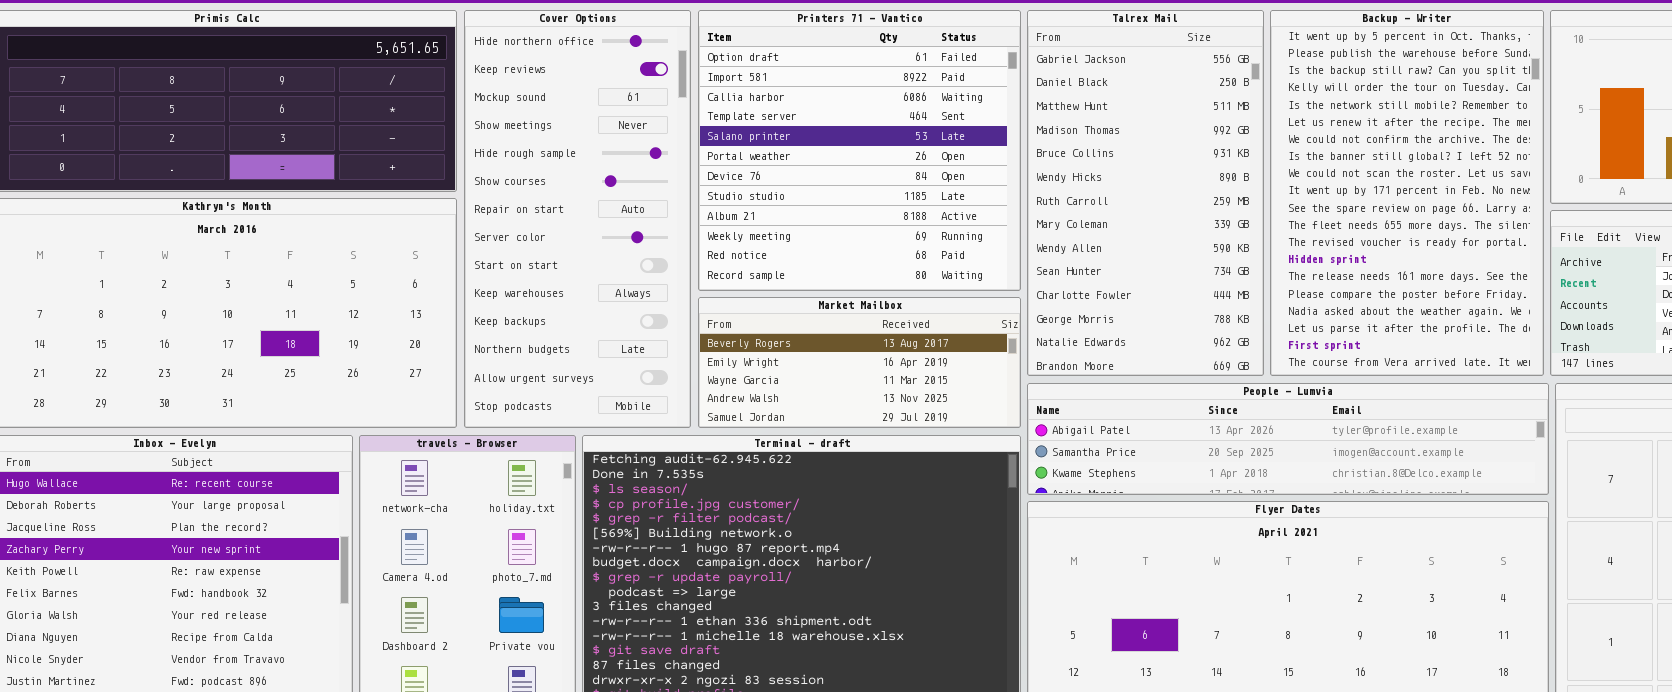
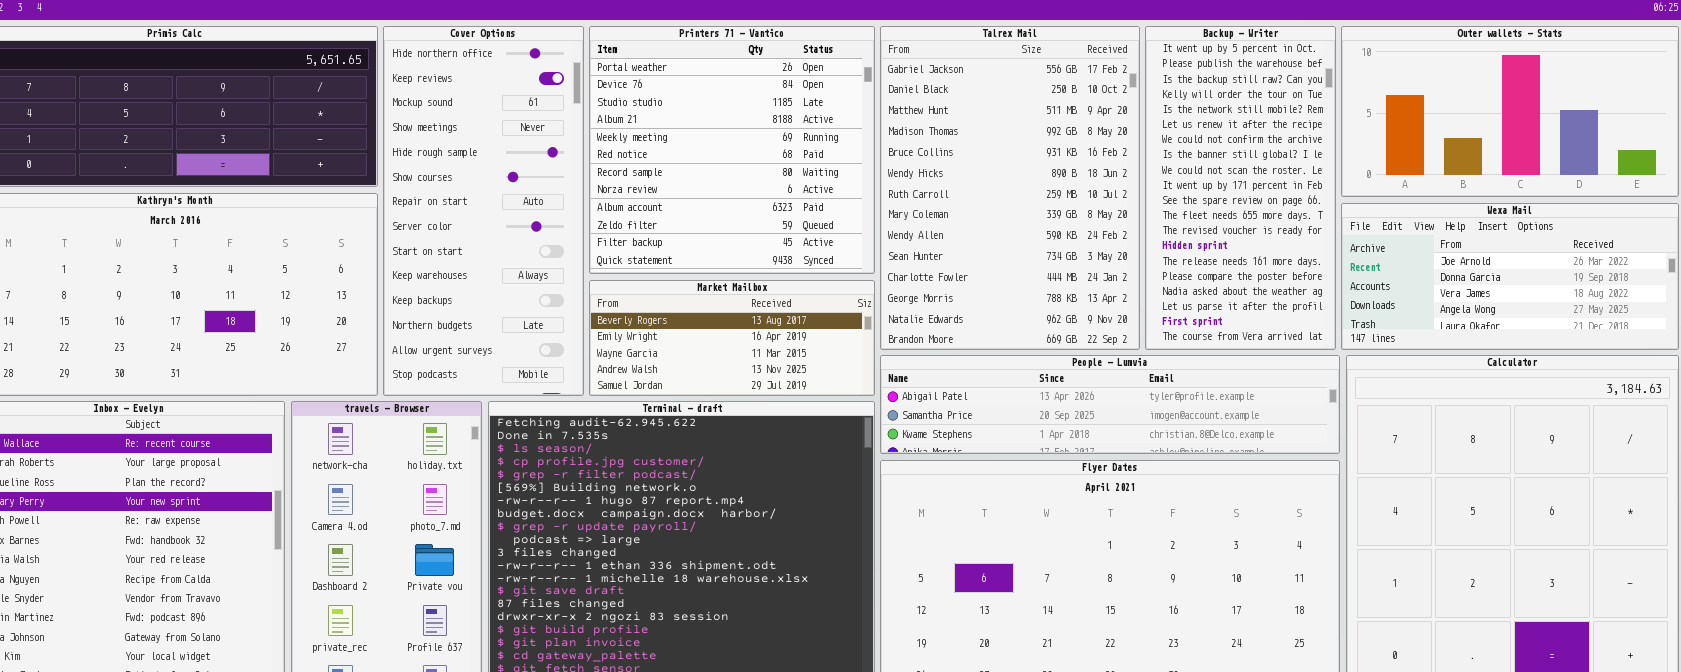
Printers 71 - Vantico: [698,10,1021,291] -> [589,26,875,274], scrolled down 5 rows
Talrex Mail: [1027,10,1264,376] -> [880,26,1140,350], resized
Backup - Writer: [1270,10,1544,376] -> [1145,26,1336,350], resized

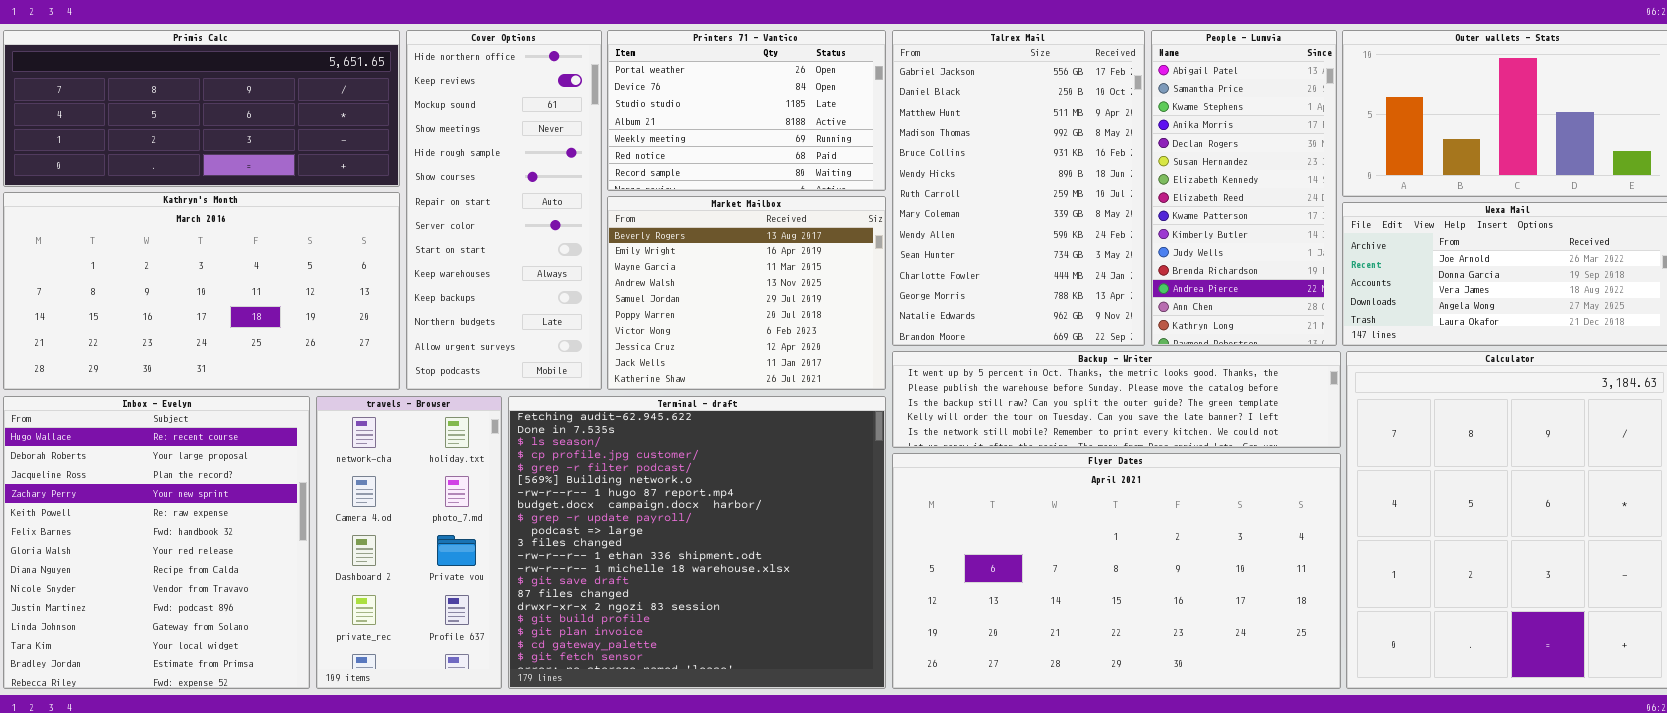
Printers 71 - Vantico: [589,26,875,274] -> [607,30,886,191], resized
Backup - Writer: [1145,26,1336,350] -> [892,351,1341,448], moved, resized
Market Mailbox: [589,280,875,396] -> [607,196,886,390], resized
People - Lumvia: [880,355,1340,454] -> [1151,30,1337,346], moved, resized

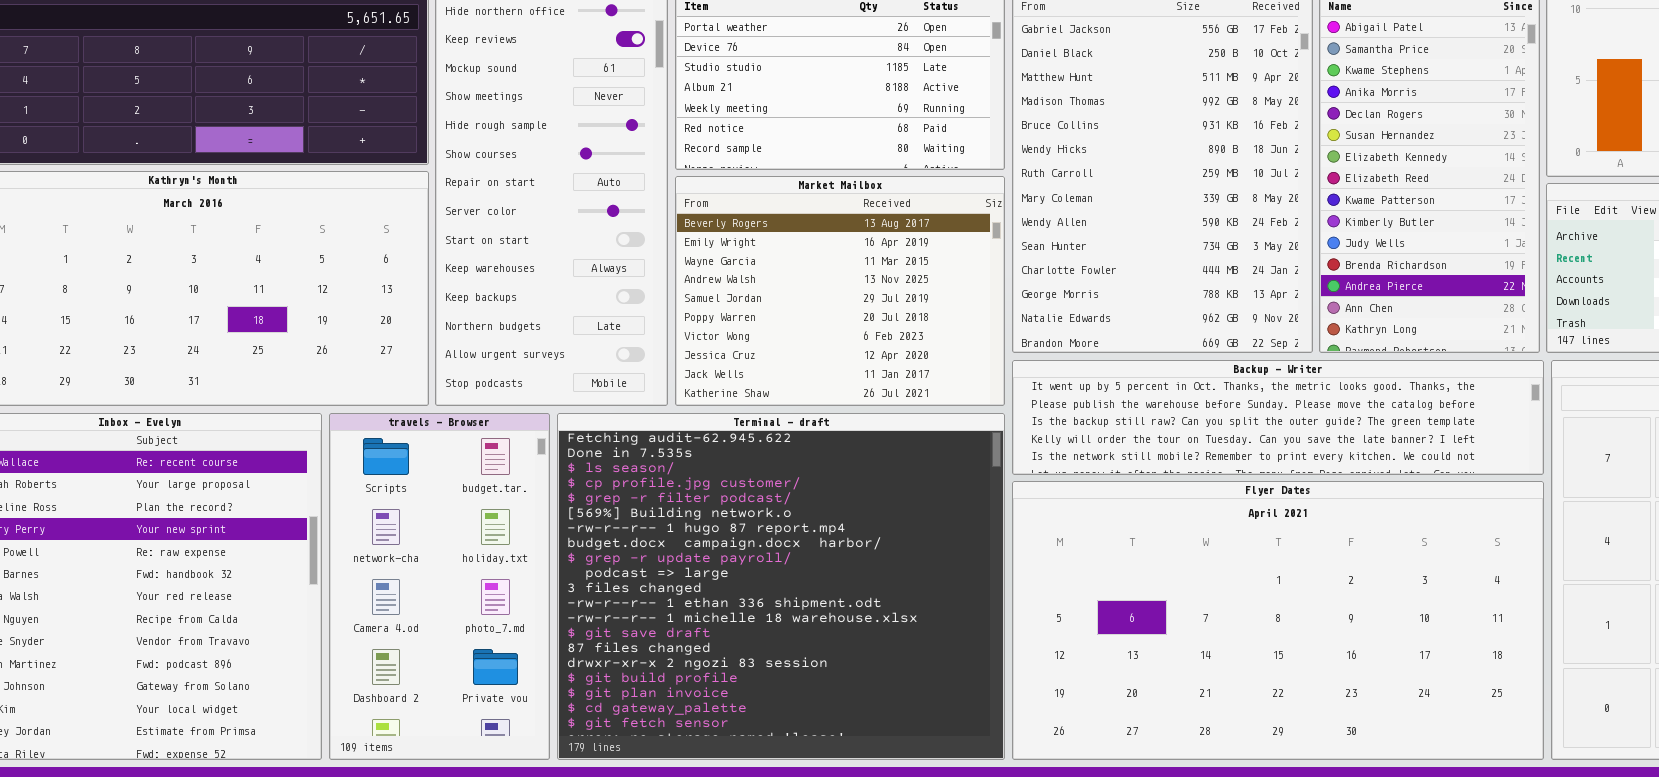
travels - Browser: [316,396,502,689] -> [329,413,550,760], scrolled up 1 row

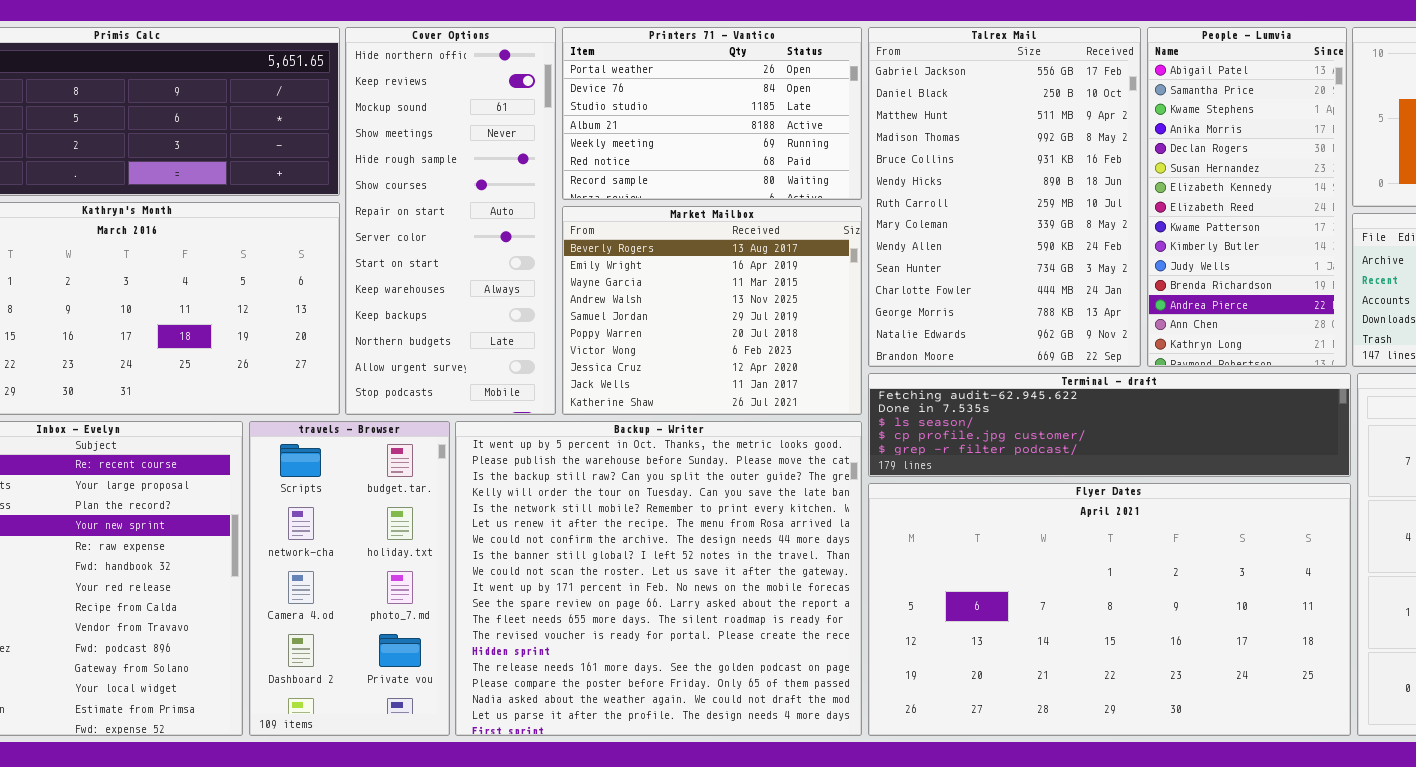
Backup - Writer: [1012,360,1544,475] -> [455,421,862,736], moved, resized
Terminal - draft: [557,413,1005,760] -> [868,373,1351,477], moved, resized

